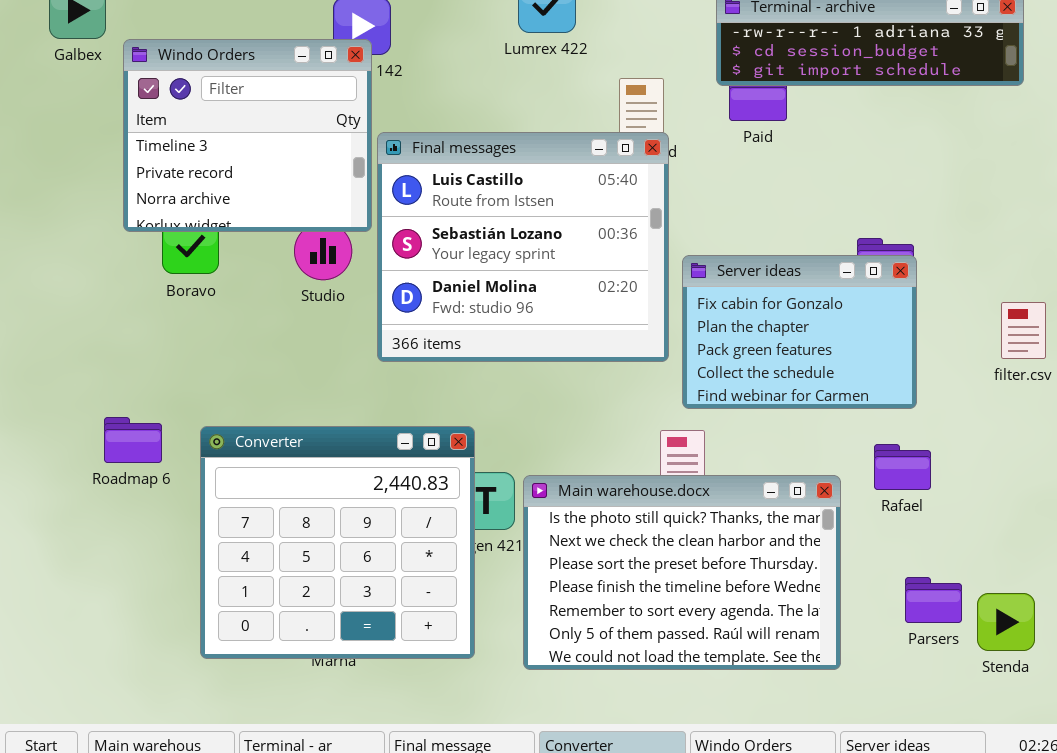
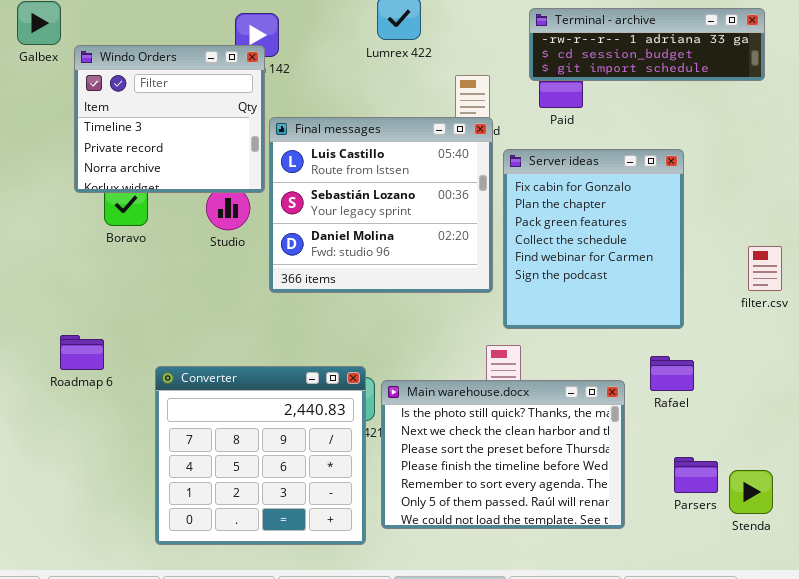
Server ideas: [682,255,917,409] -> [503,149,684,329], resized
Converter: [200,426,475,659] -> [155,366,366,545], moved

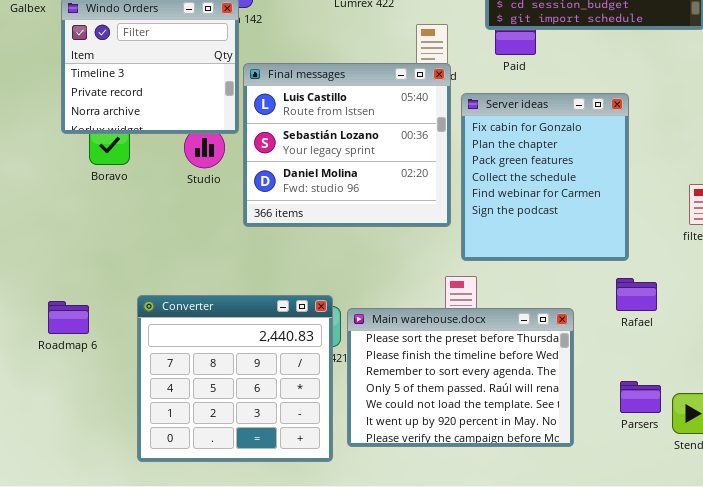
Roadmap 6: [60,335,104,370] -> [48,301,89,334], moved
Rafael: [650,356,694,391] -> [616,278,657,311], moved
Main warehouse.docx: [381,380,625,529] -> [347,308,574,447], scrolled down 2 rows

